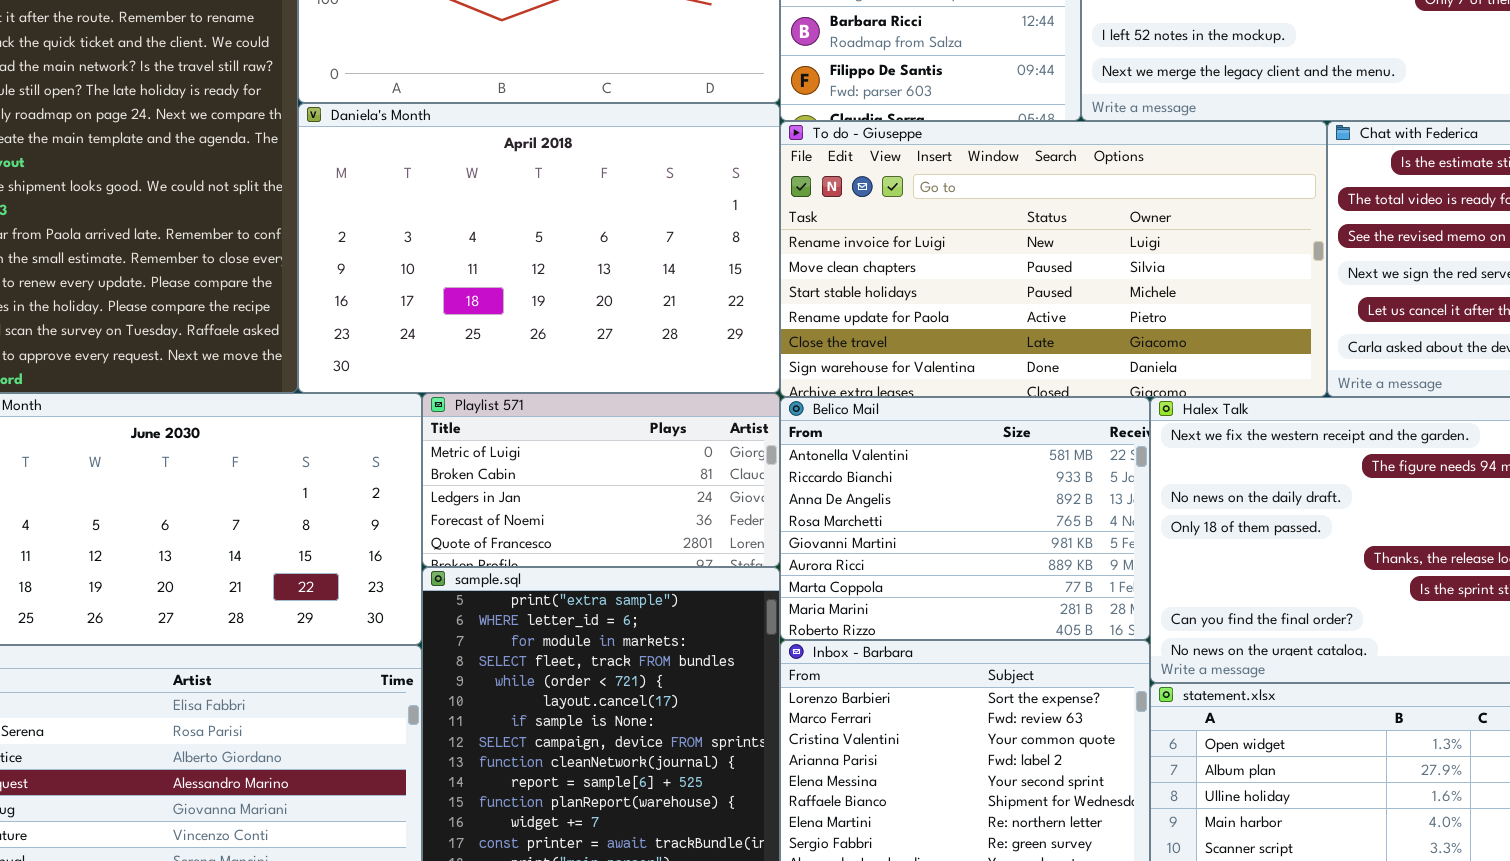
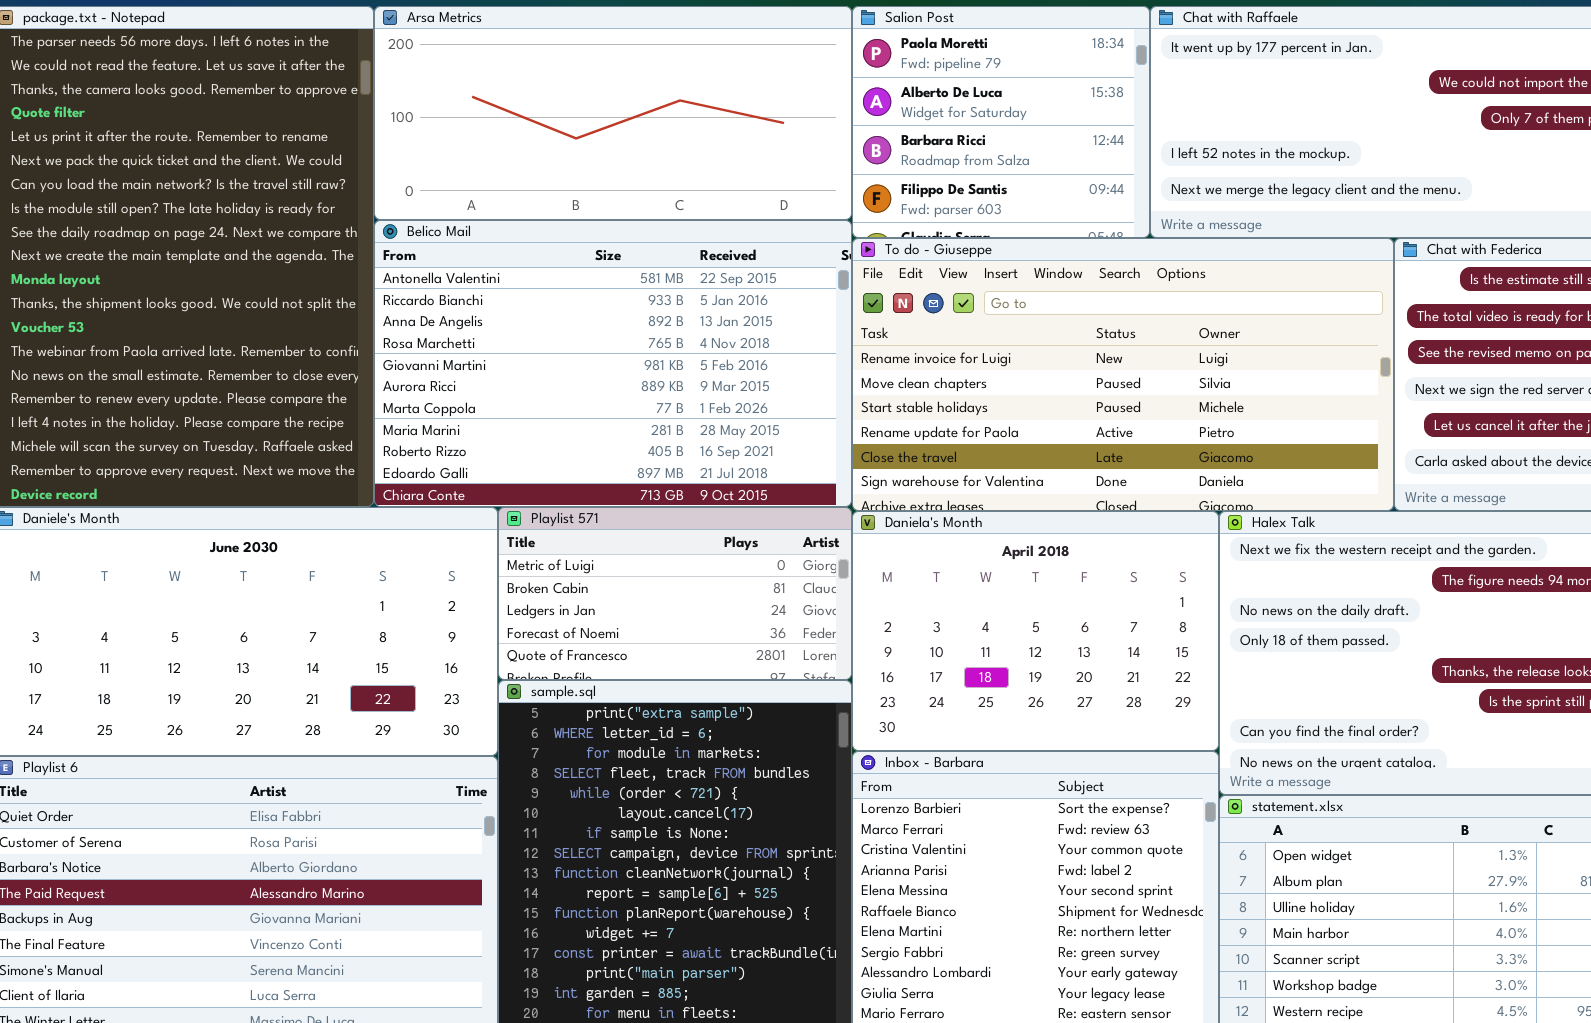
Daniela's Month: [298,103,780,393] -> [852,511,1219,751], moved, resized
Belico Mail: [780,397,1150,640] -> [374,220,852,507], moved, resized

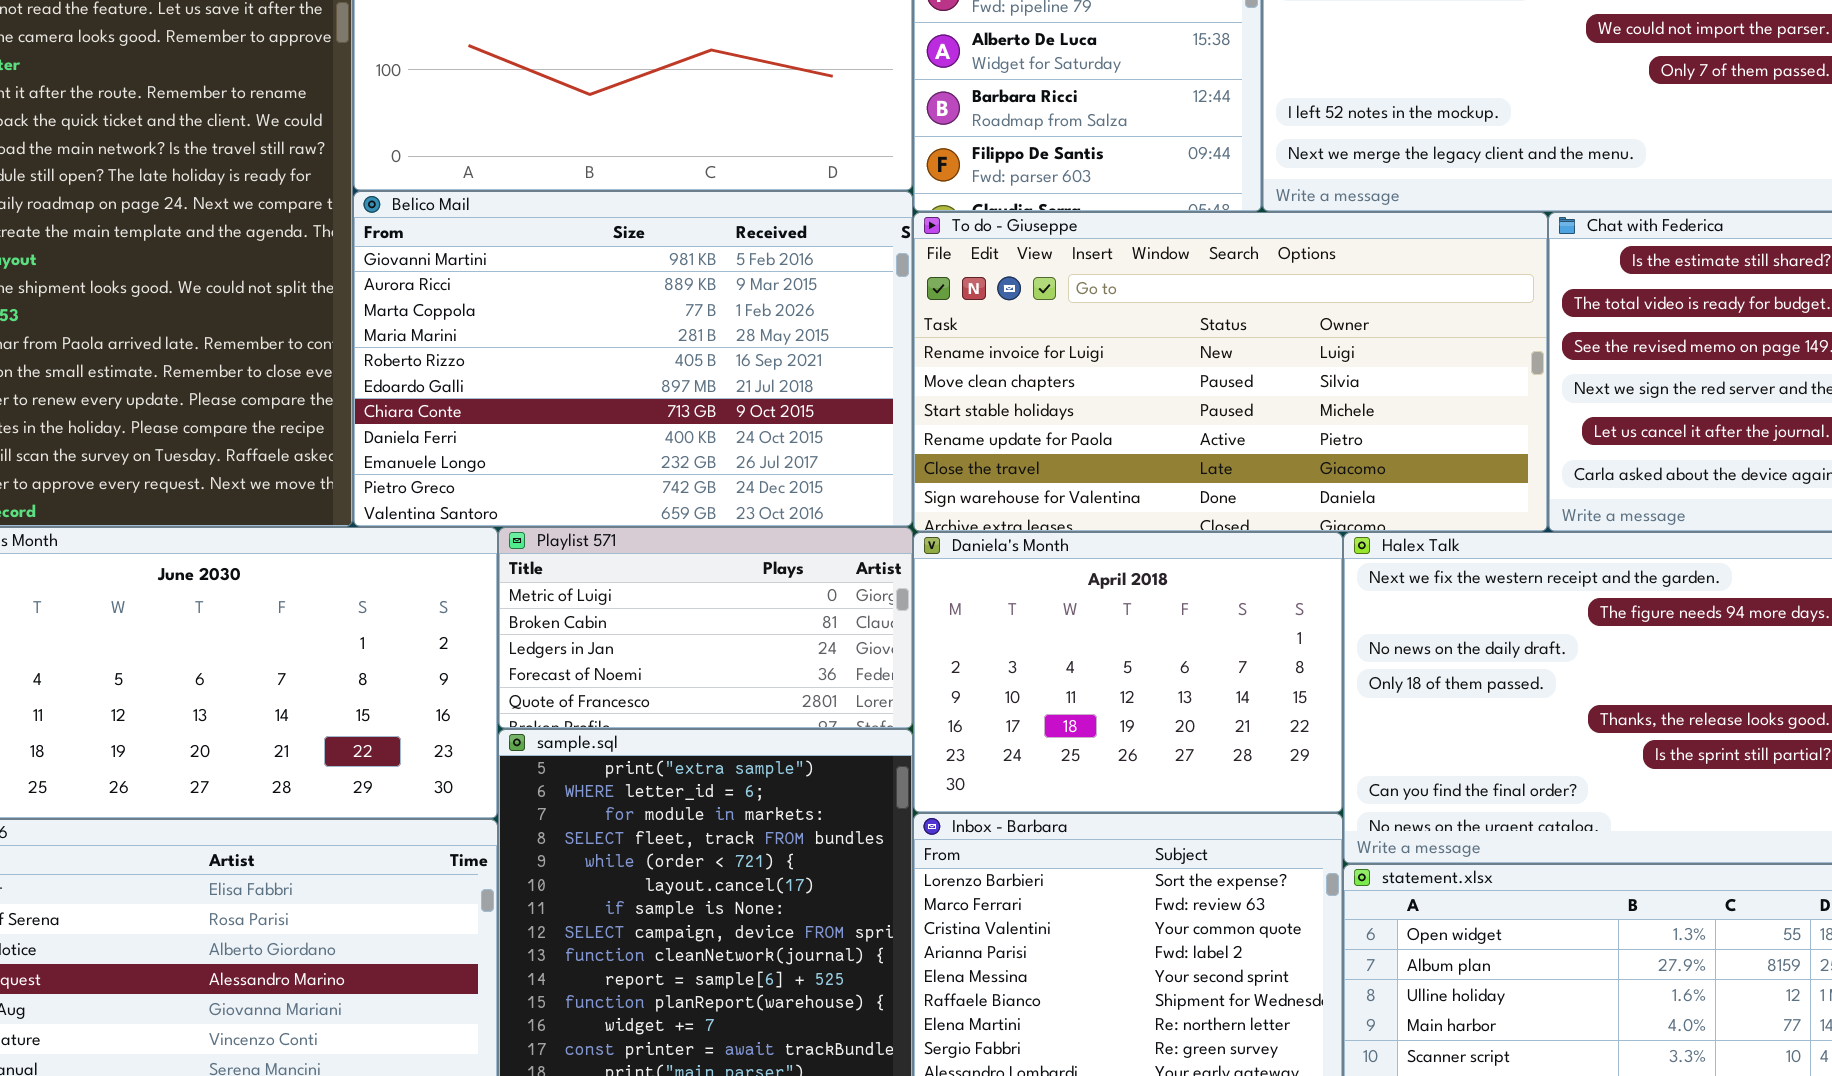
Belico Mail: [374,220,852,507] -> [353,191,913,527], scrolled down 4 rows

